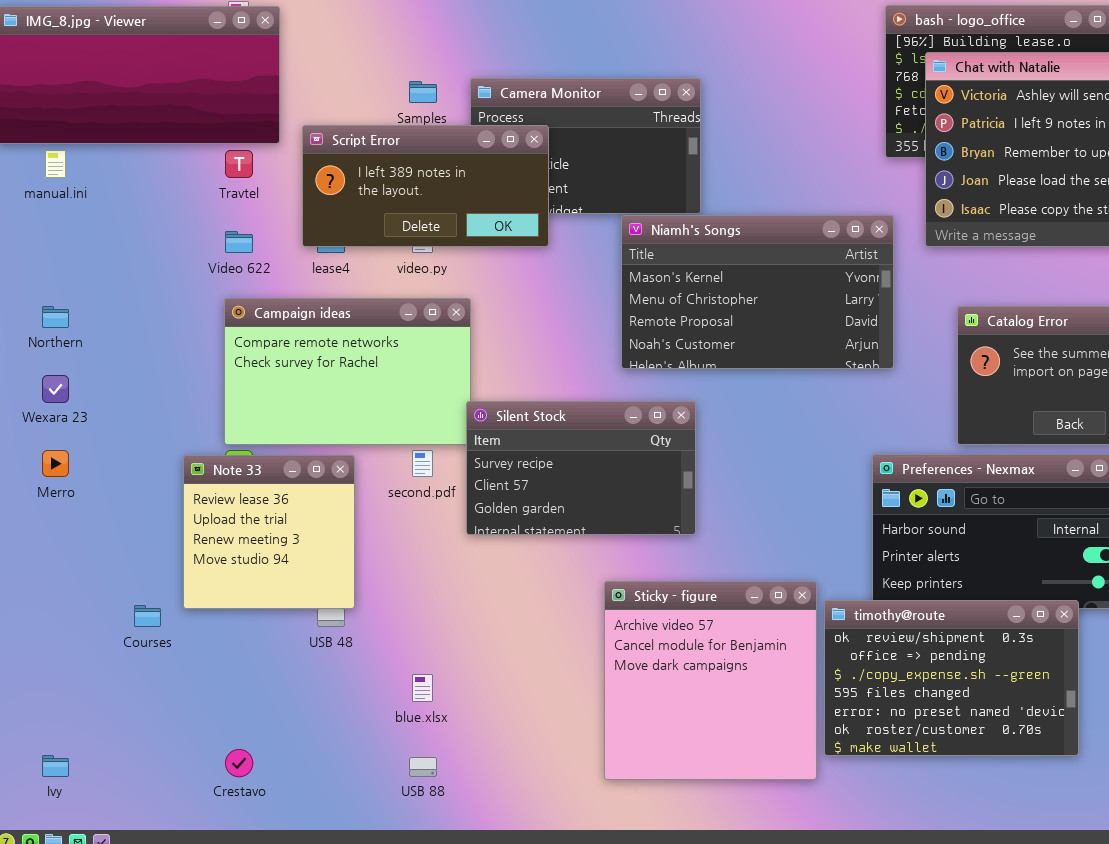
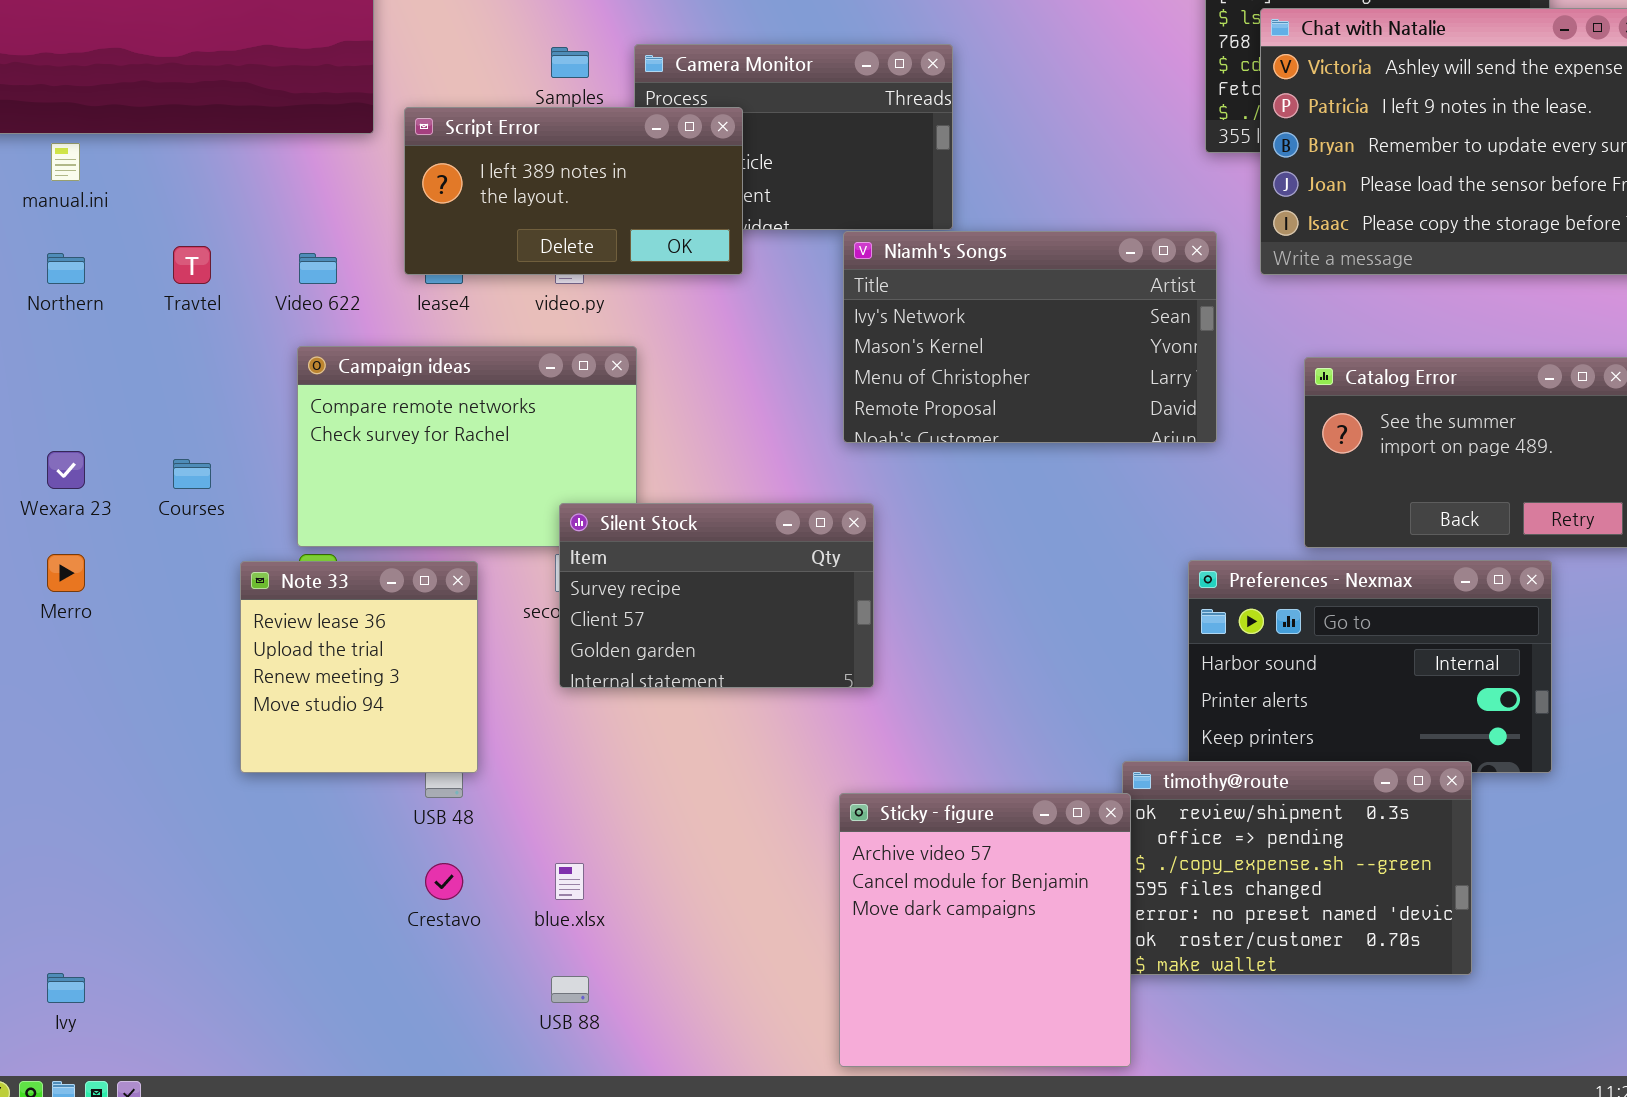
Travtel: [225,150,253,178] -> [173,246,211,284], moved
Niamh's Songs: [621,215,894,369] -> [843,231,1217,443], scrolled up 1 row
Northern: [42,306,69,328] -> [47,253,85,284], moved
Silent Stock: [466,401,696,535] -> [559,503,874,688], moved
Sticky - figure: [604,581,817,780] -> [839,793,1131,1067], moved
Courses: [134,605,161,627] -> [173,459,211,489], moved
Crestavo: [225,749,253,777] -> [425,863,463,900], moved

